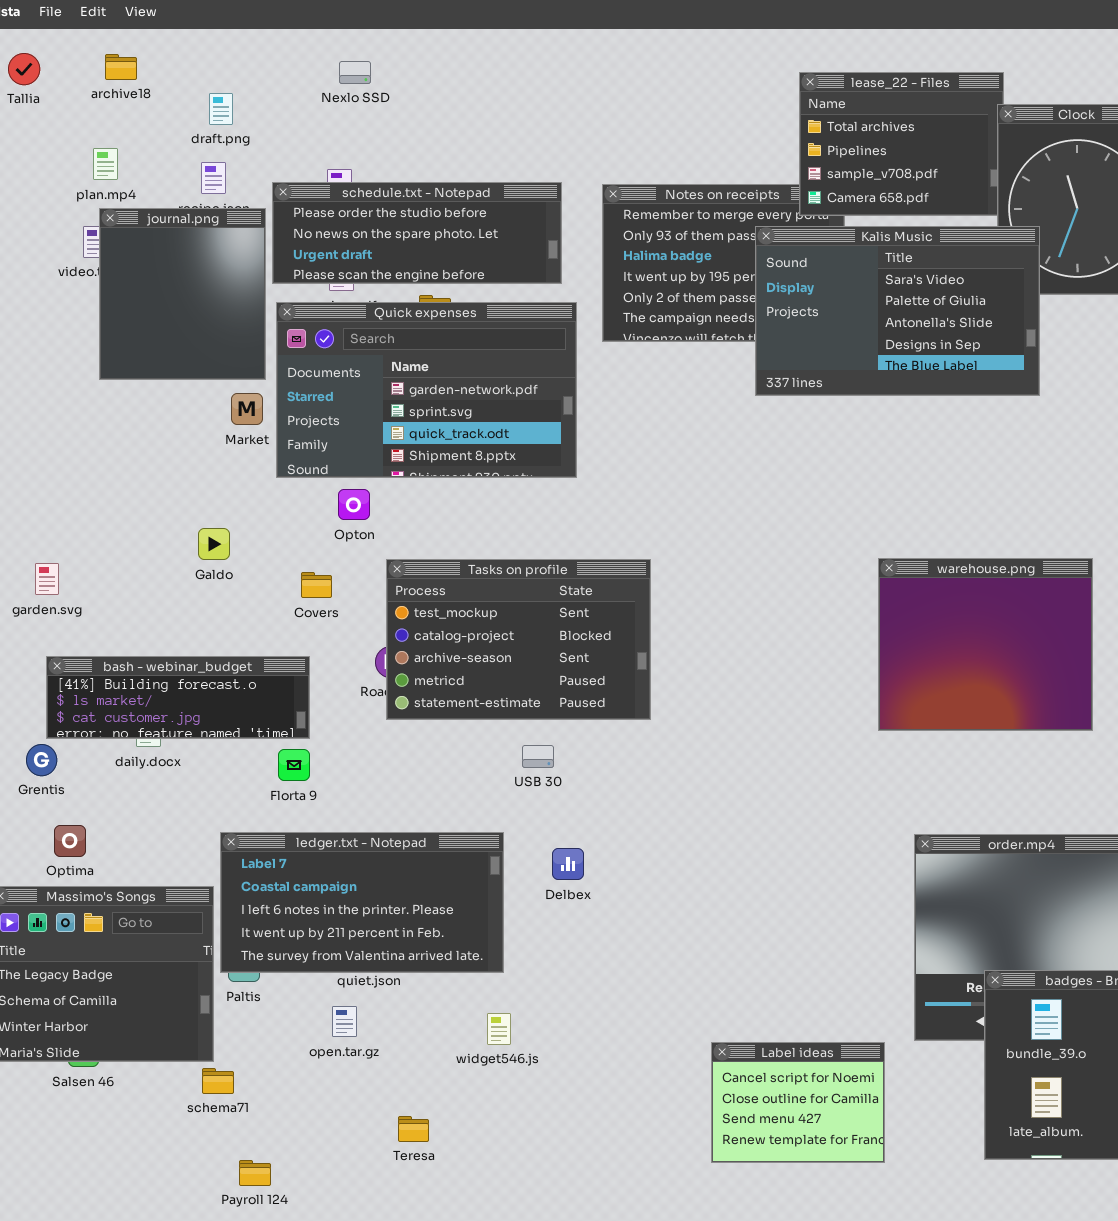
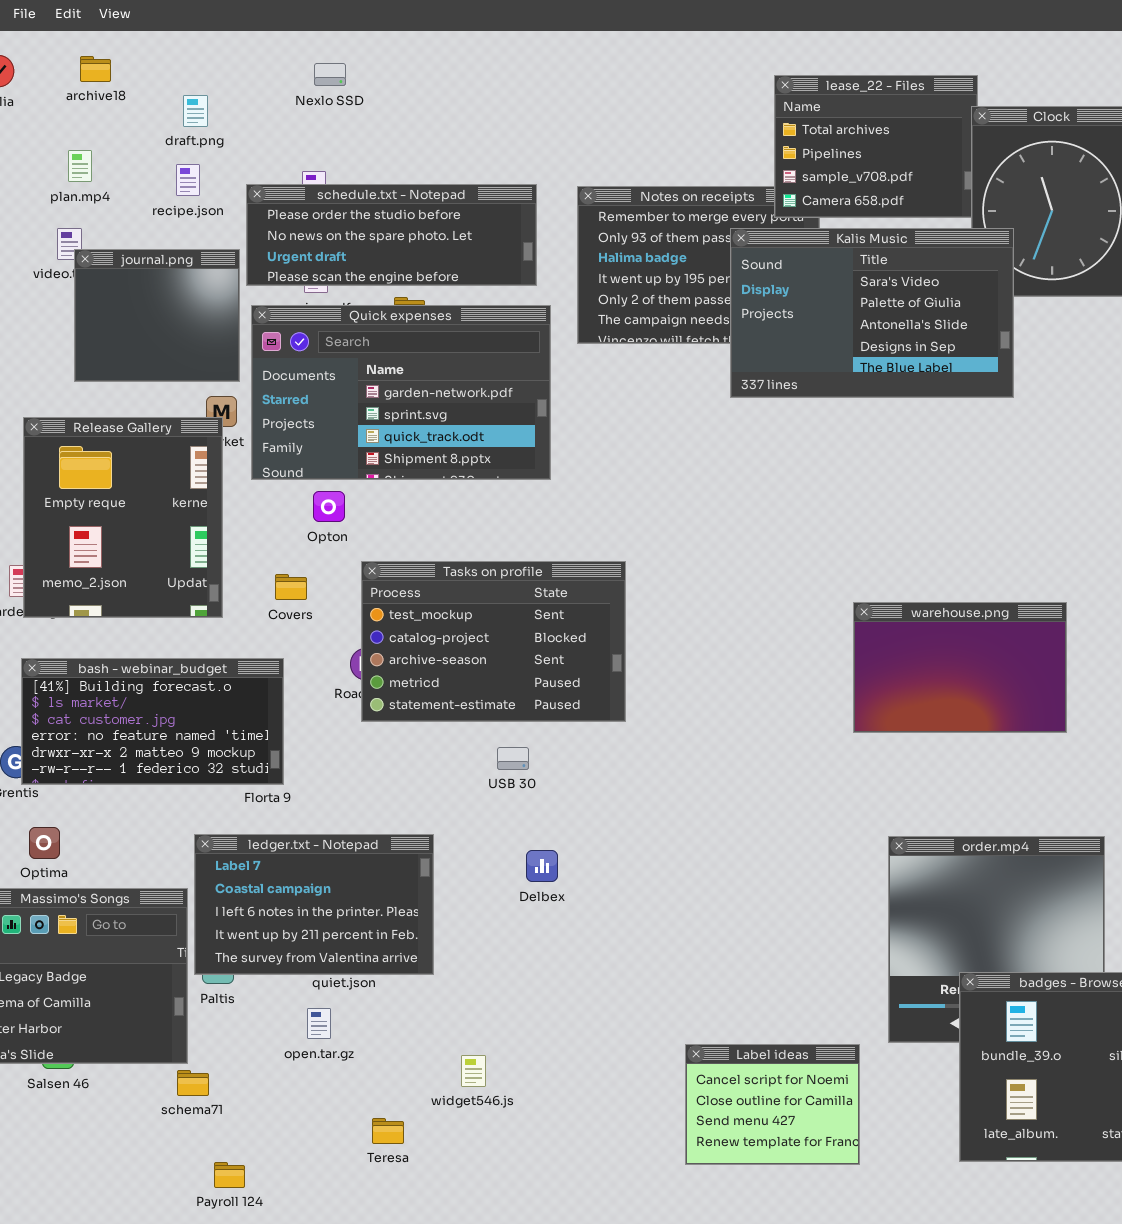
journal.png: [99,208,266,380] -> [74,249,240,382], resized
Release Gallery: none -> [23,417,223,618], opened
warehouse.png: [878,558,1093,731] -> [853,602,1067,733], resized
bash - webinar_budget: [46,656,310,739] -> [21,658,284,785], resized
ledger.txt - Notepad: [220,832,504,973] -> [194,834,434,975], resized
widget546.js: [487,1013,511,1045] -> [461,1055,486,1087], moved

